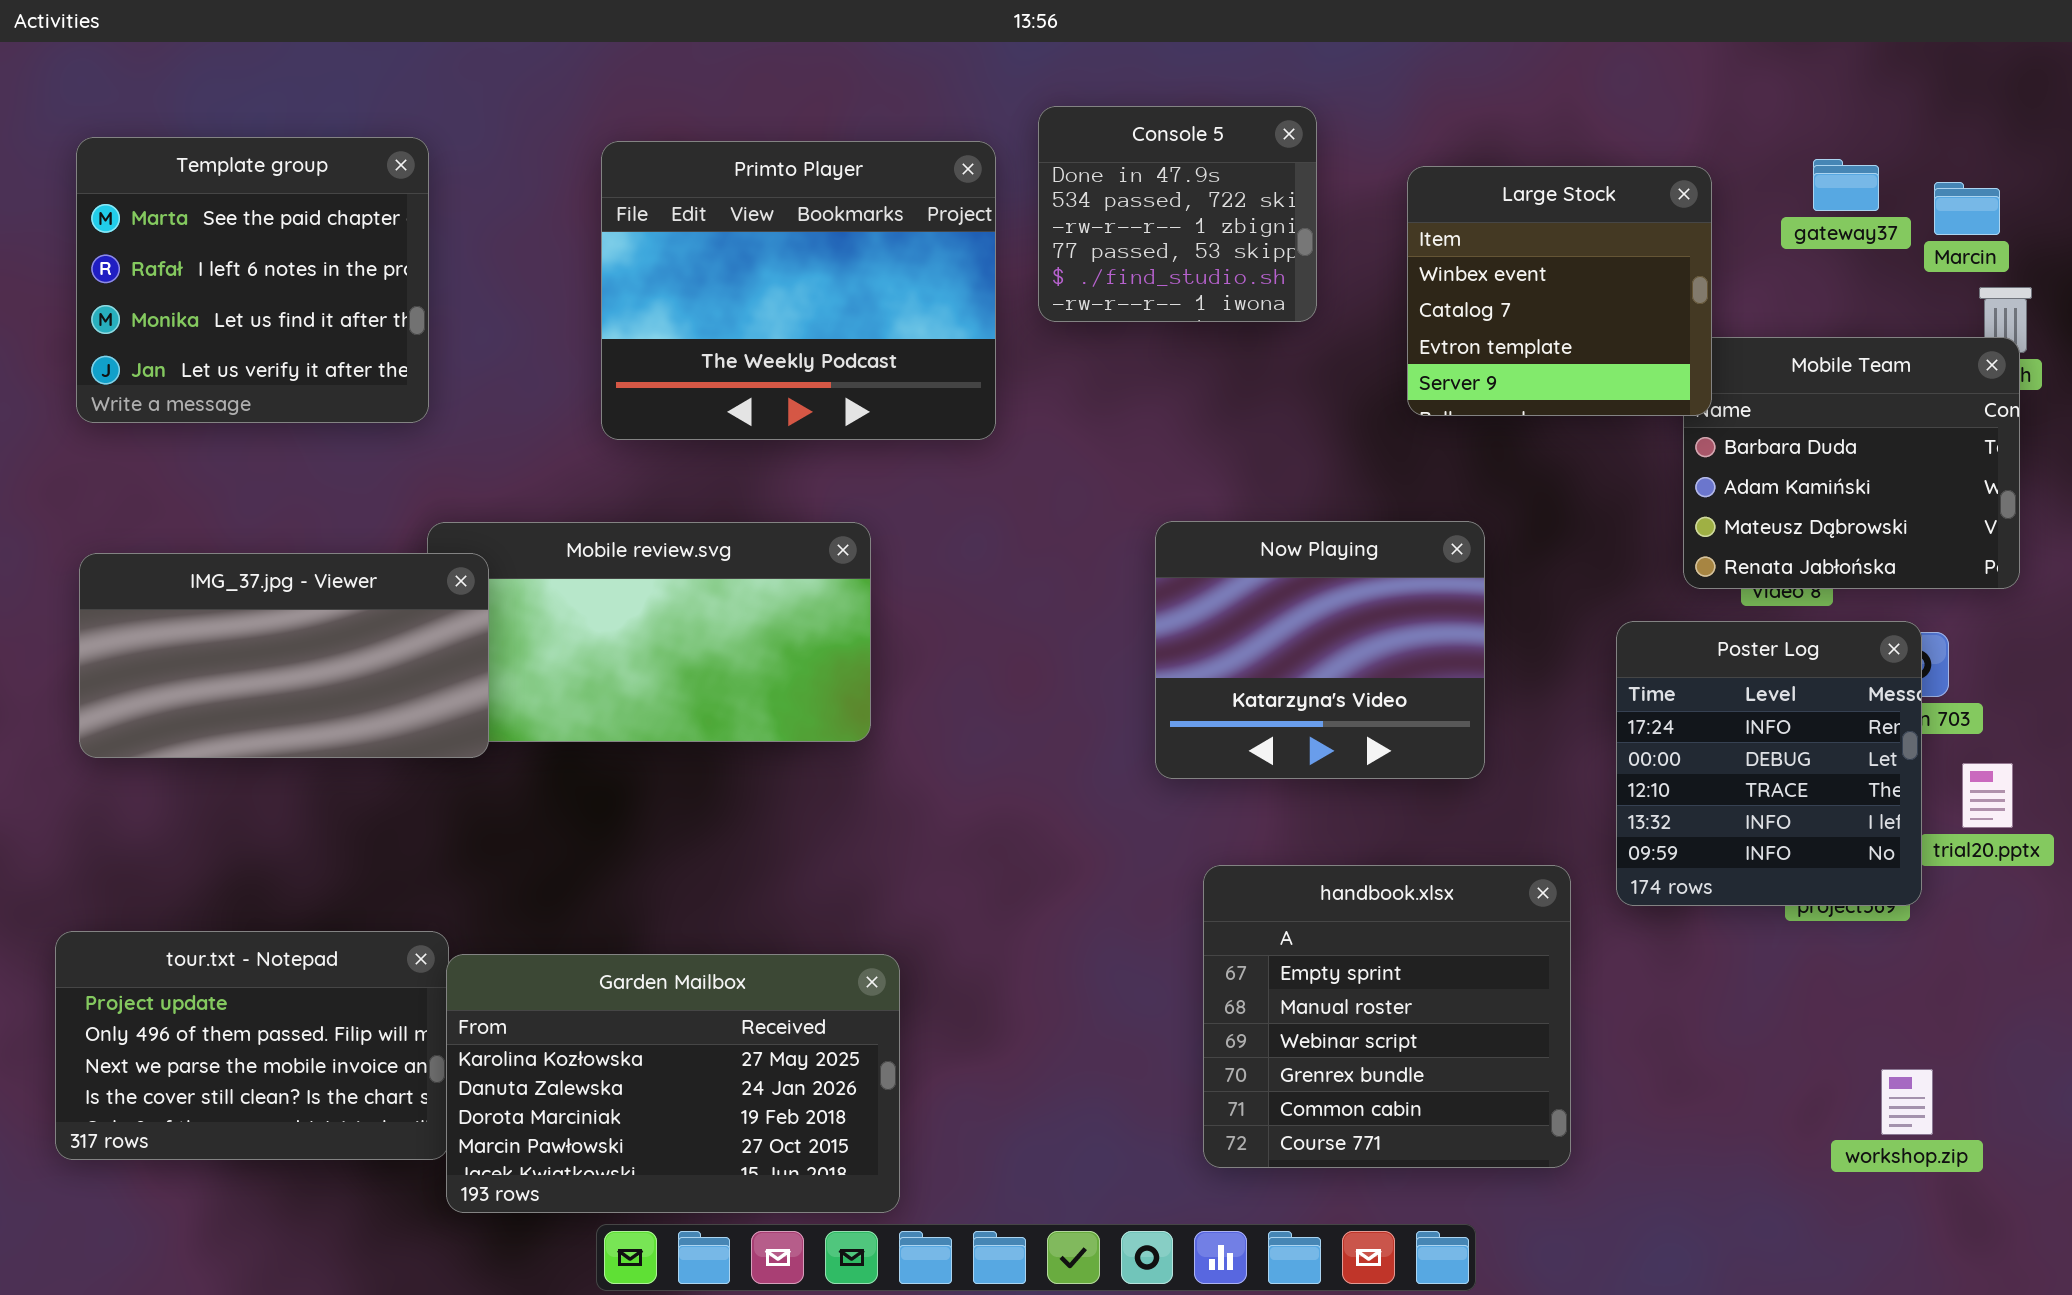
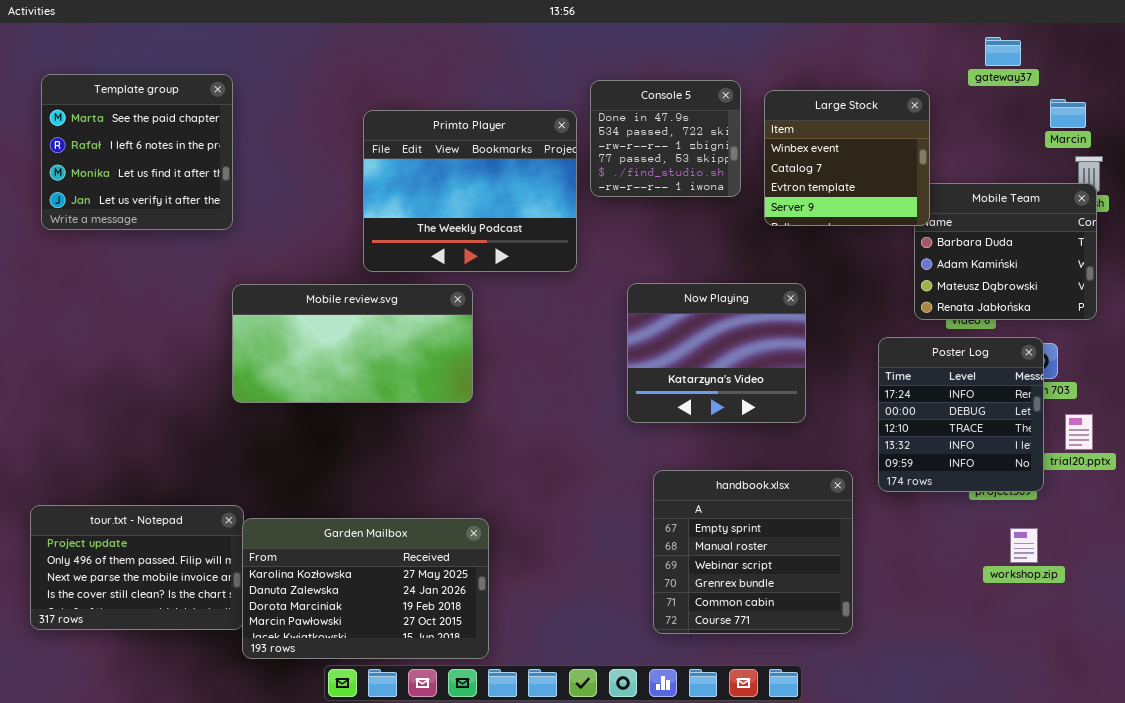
Console 5: [1038,106,1317,322] -> [590,80,741,197], moved
Primto Player: [601,141,996,440] -> [363,110,577,272], moved
gateway37: [1813,159,1879,211] -> [985,37,1021,66], moved
IMG_37.jpg - Viewer: [79,553,489,758] -> none, closed
workshop.zip: [1881,1069,1933,1135] -> [1010,528,1038,563], moved

